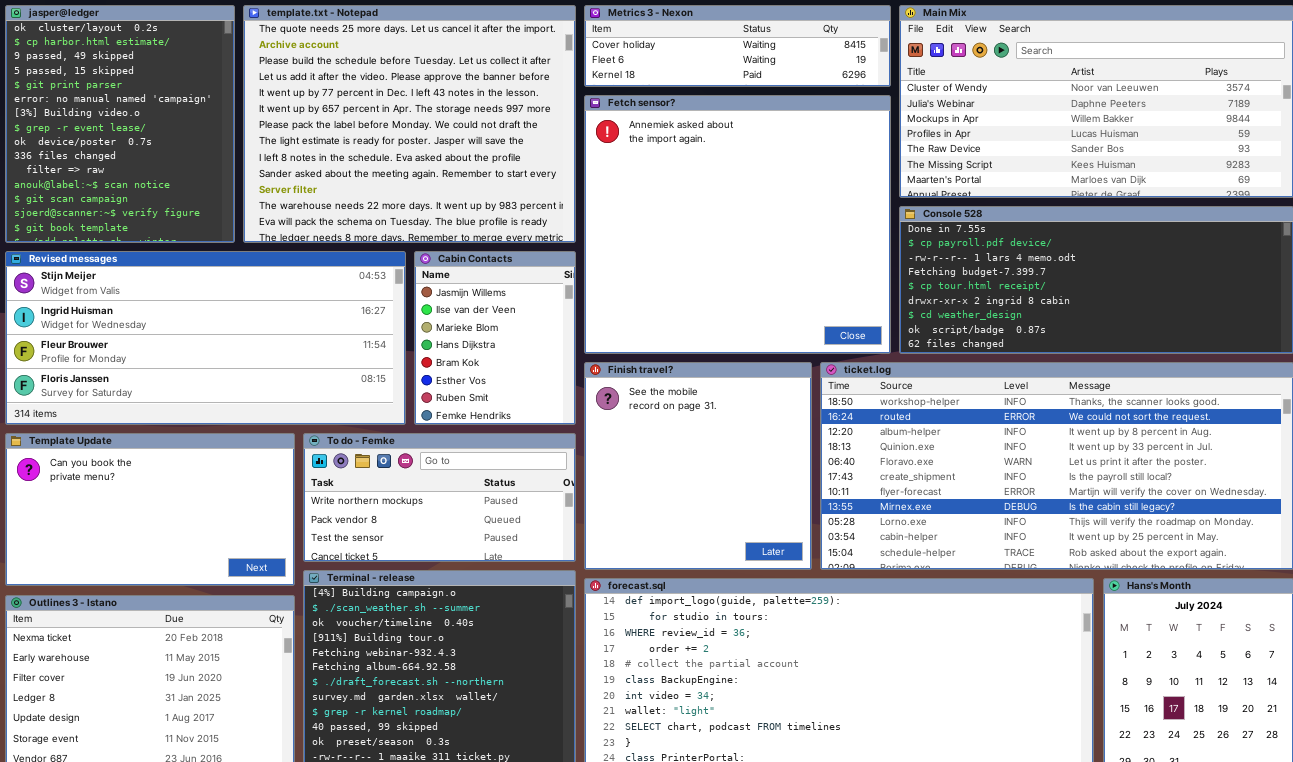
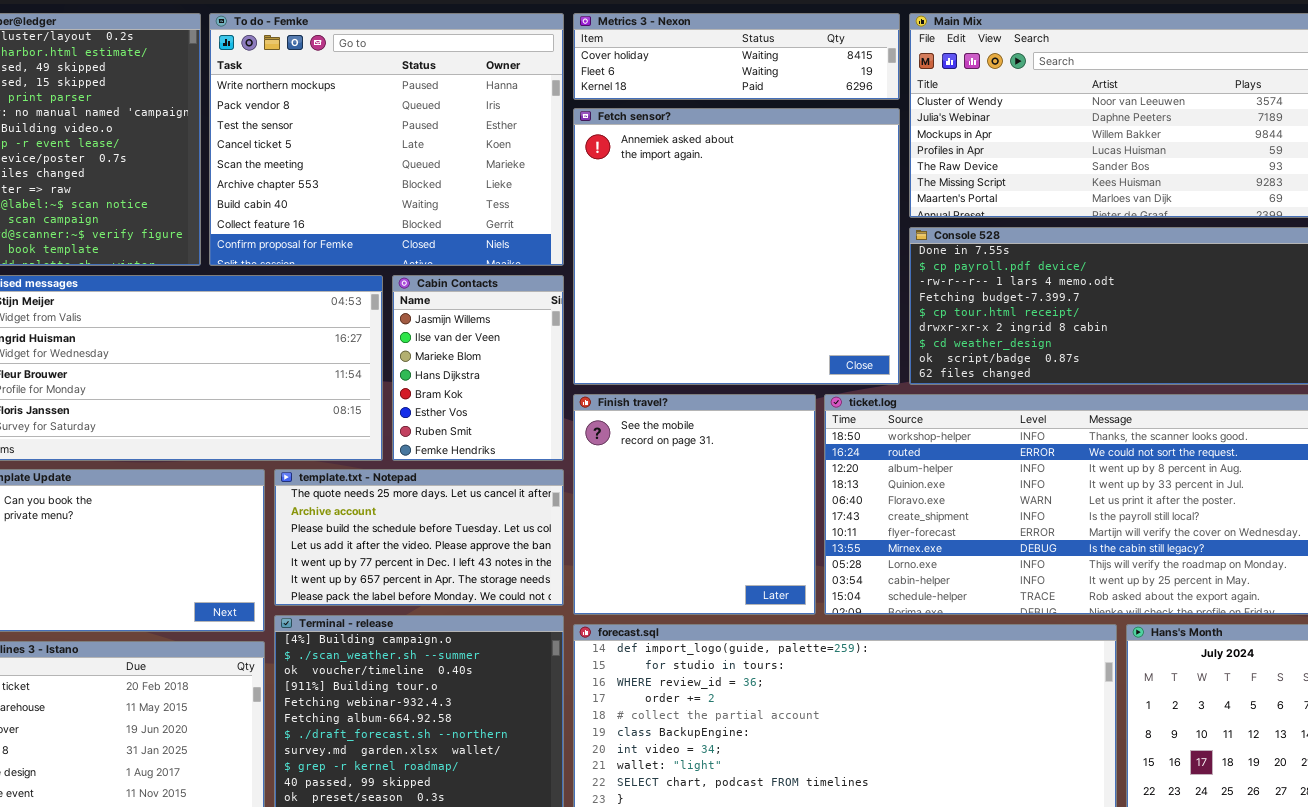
template.txt - Notepad: [243,5,576,243] -> [274,469,564,606], moved, resized
To do - Femke: [303,433,576,562] -> [209,13,564,266], moved, resized

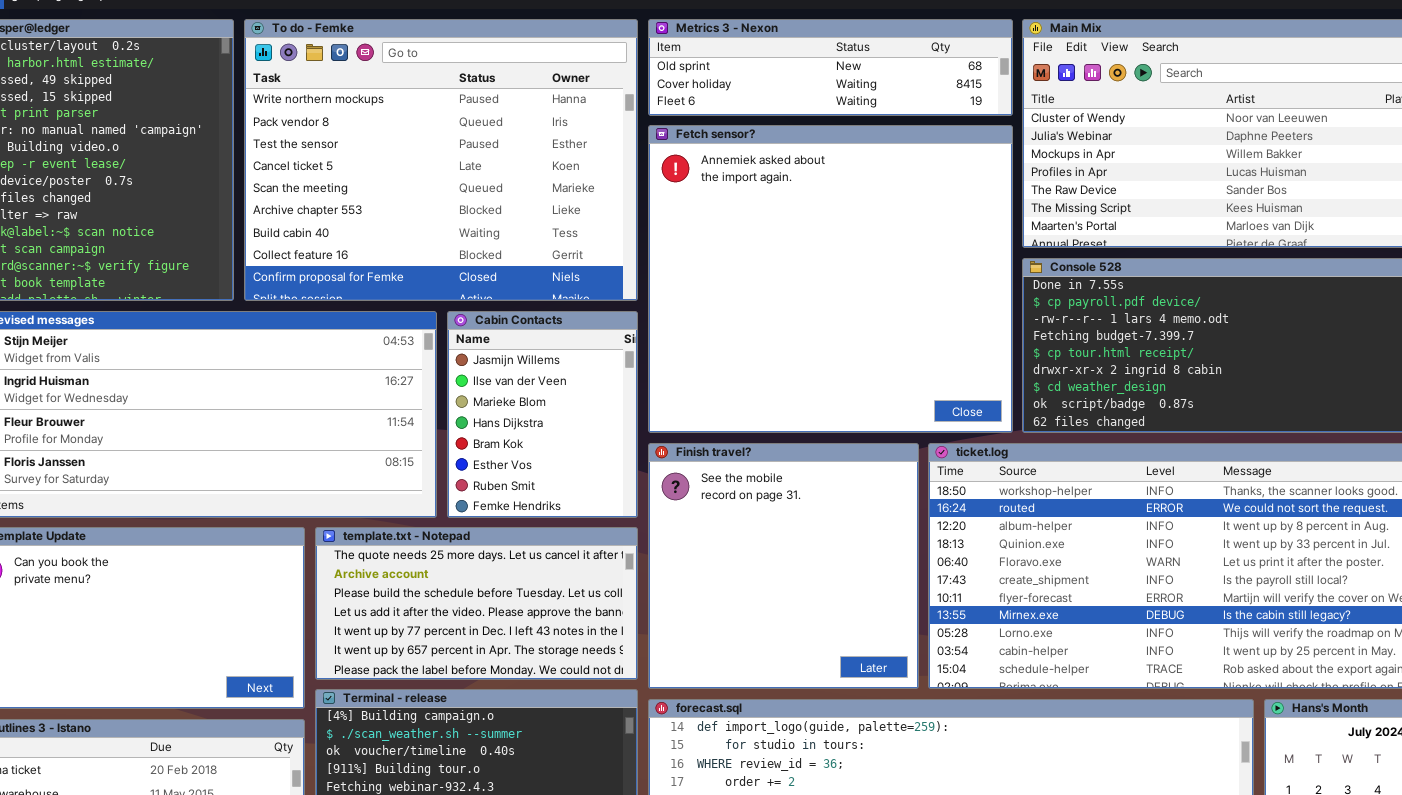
Metrics 3 - Nexon: [573,13,900,100] -> [648,19,1013,116], scrolled up 1 row

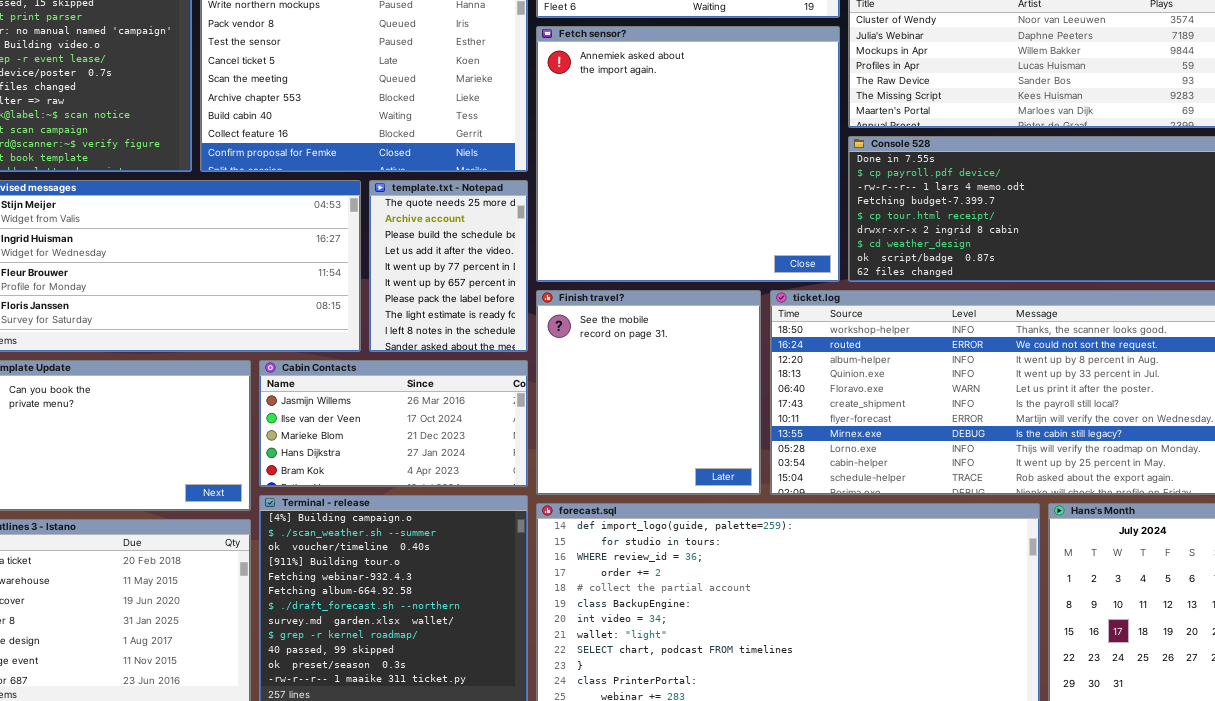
Cabin Contacts: [447,311,638,518] -> [259,360,528,487], moved, resized
template.txt - Notepad: [315,527,638,680] -> [369,180,528,352], moved, resized

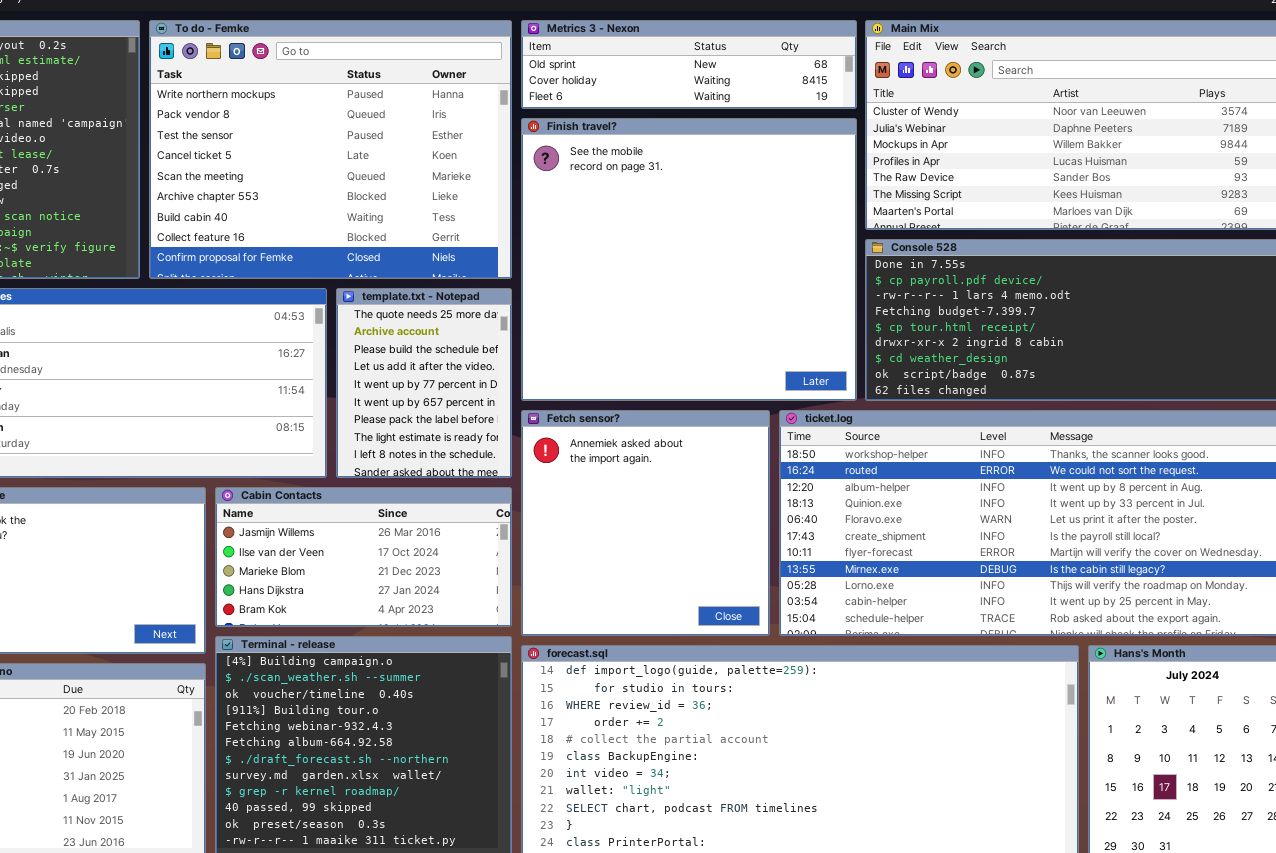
Fetch sensor?: [536,26,840,282] -> [521,410,770,636], moved, resized
Finish travel?: [536,290,761,495] -> [521,118,857,401], moved, resized

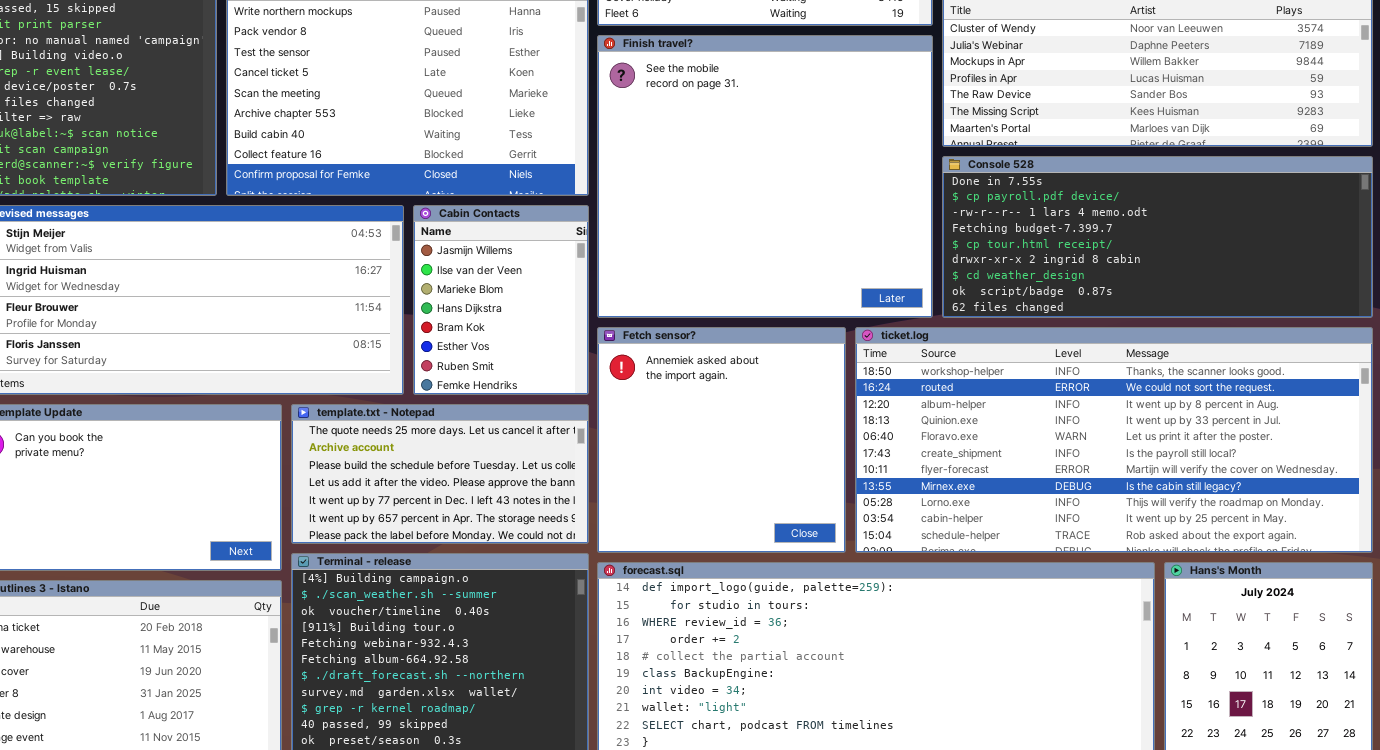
template.txt - Notepad: [336,288,512,478] -> [291,404,589,544], moved, resized
Cabin Contacts: [215,487,512,627] -> [413,205,589,395], moved, resized

